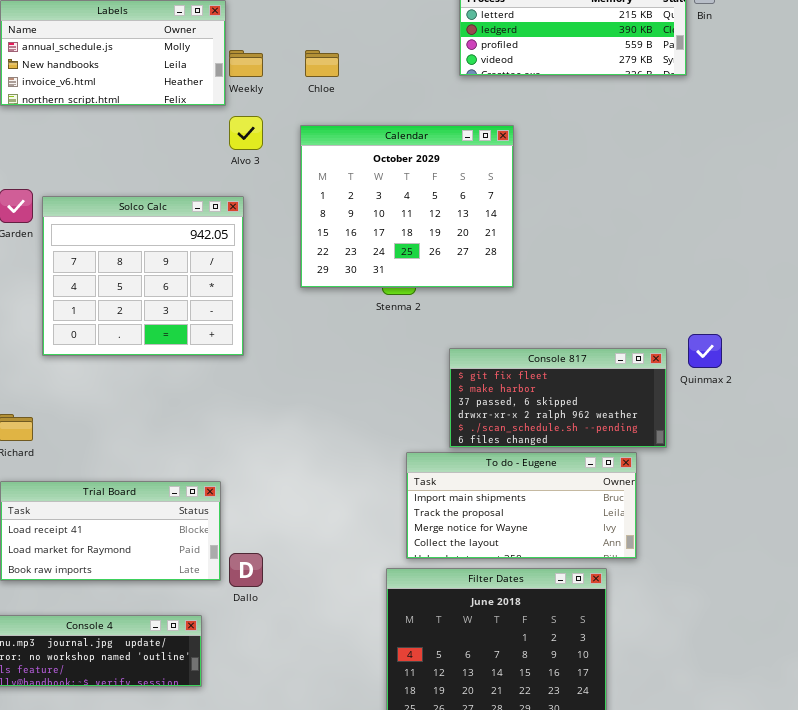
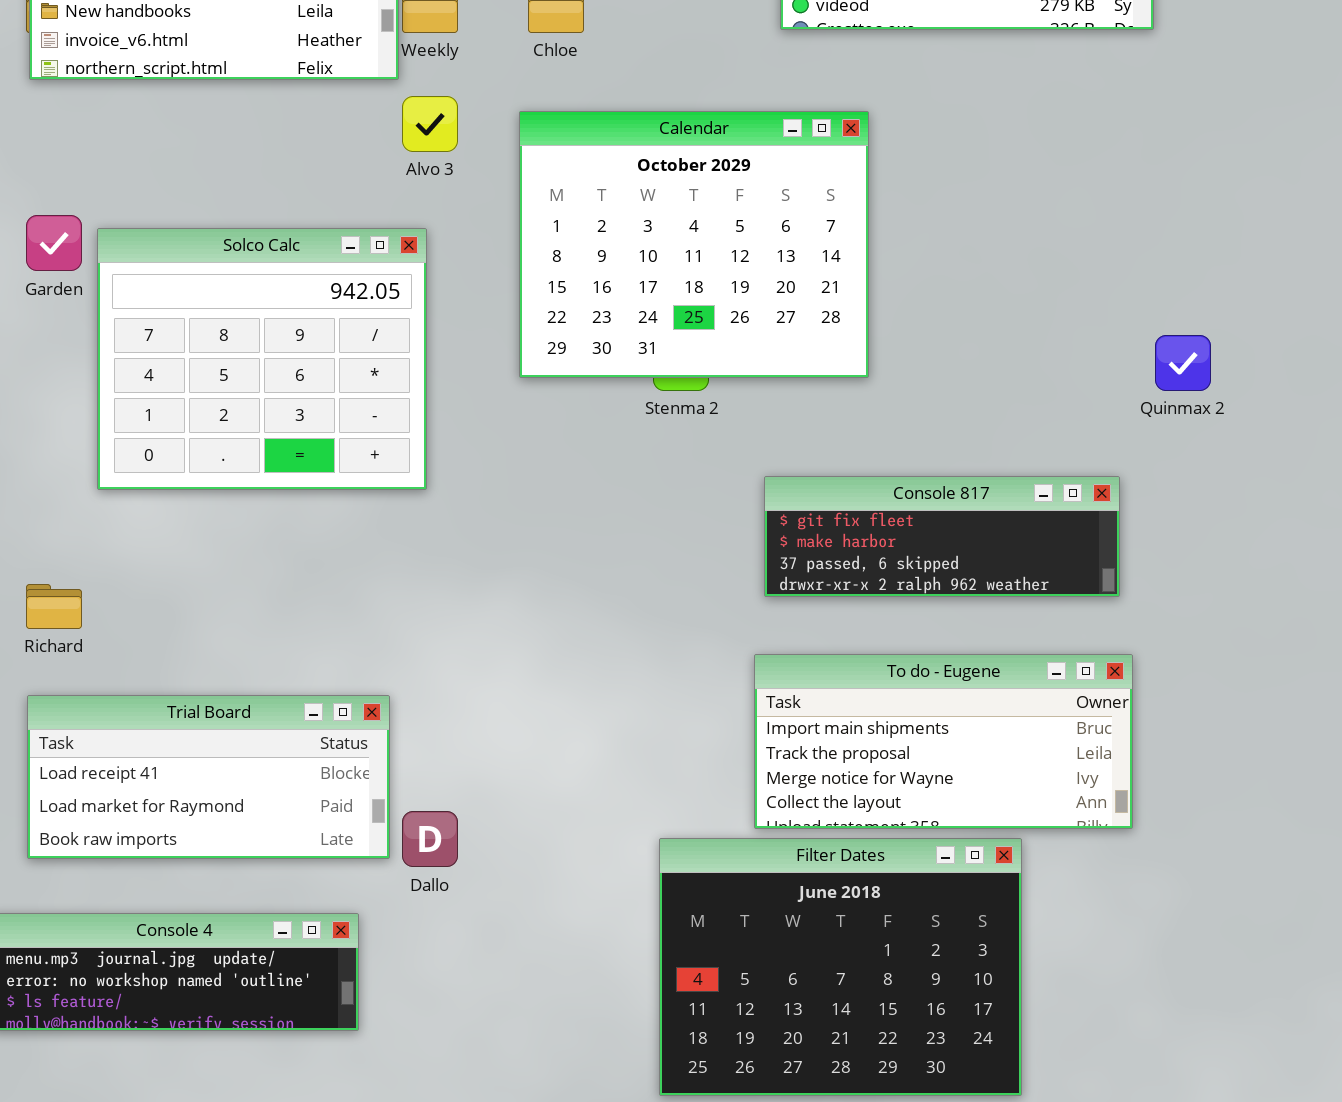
Quinmax 2: [688,334,722,368] -> [1155,335,1211,391], moved
Console 817: [449,348,667,448] -> [764,476,1120,597], resized
To do - Eugene: [406,452,637,559] -> [754,654,1133,829], moved

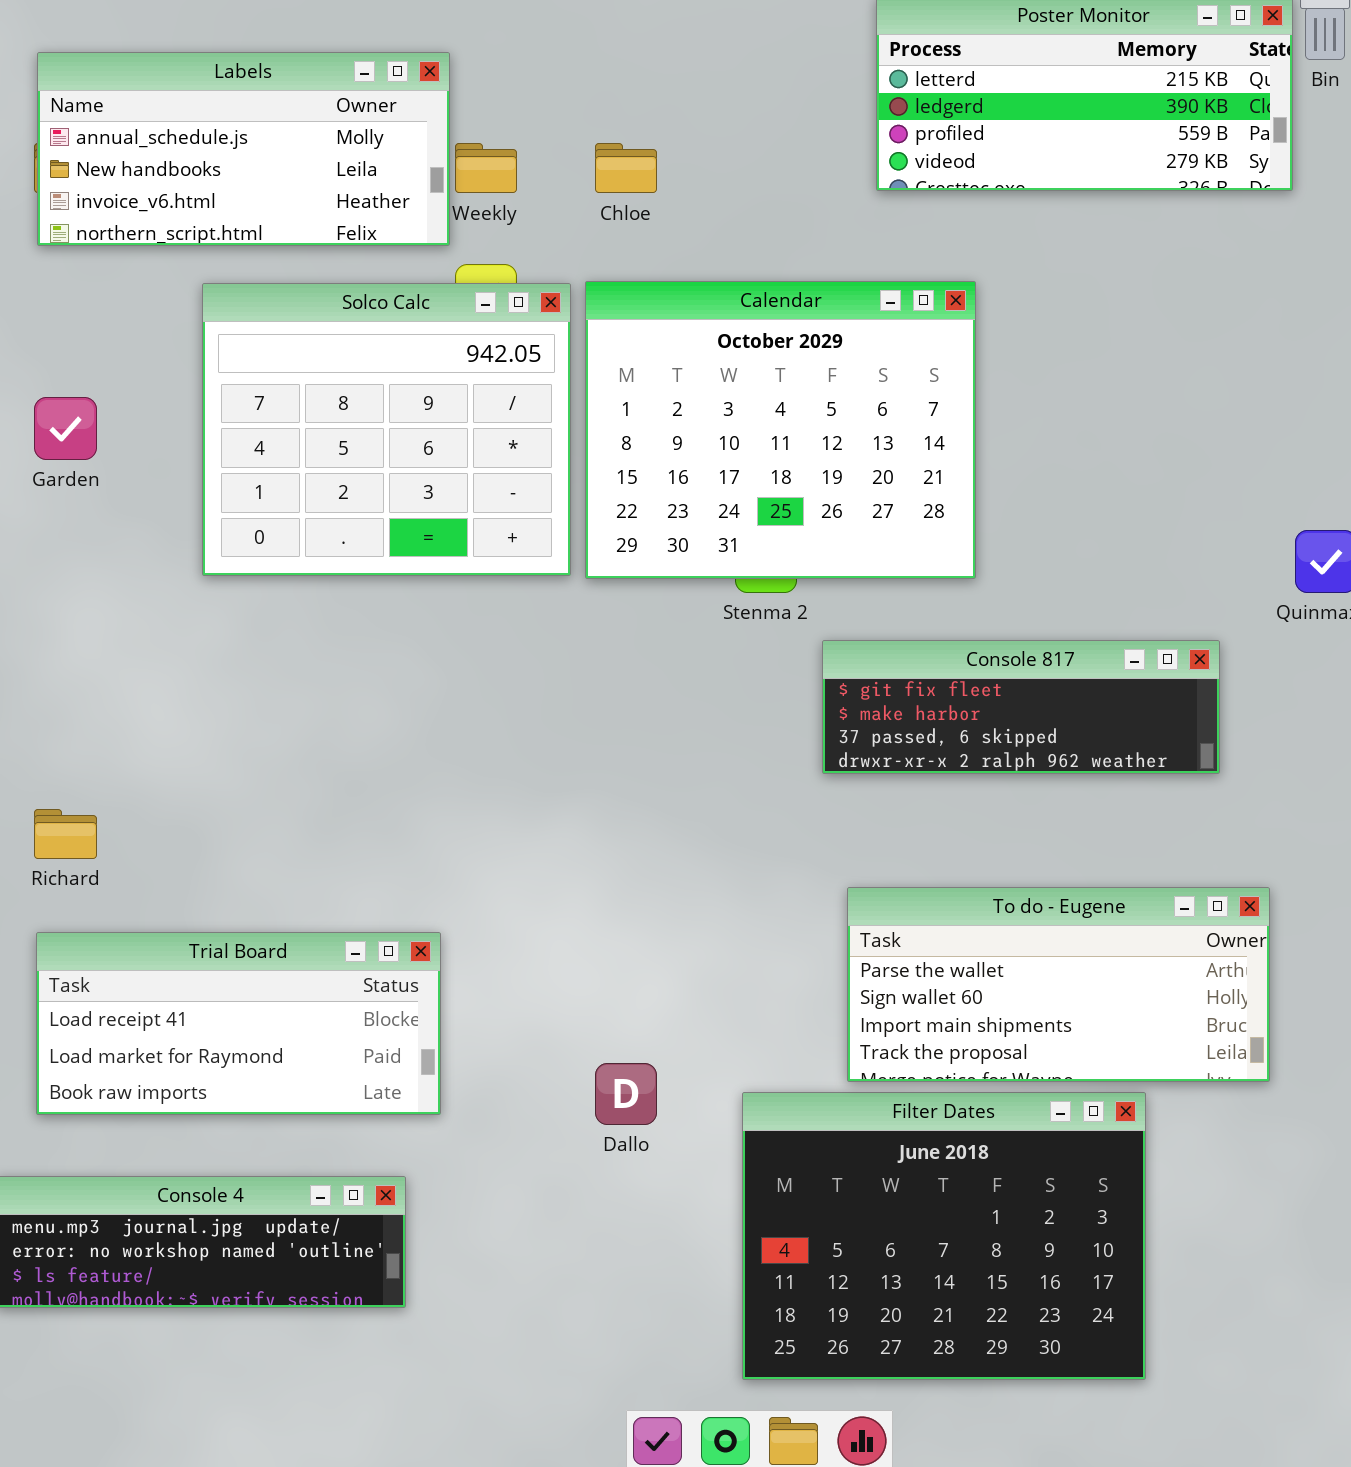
Solco Calc: [97,228,427,490] -> [202,283,571,576], moved
Console 817: [764,476,1120,597] -> [822,640,1220,774], moved
To do - Eugene: [754,654,1133,829] -> [847,887,1270,1082], scrolled up 2 rows
Dallo: [402,811,458,867] -> [595,1063,657,1125], moved

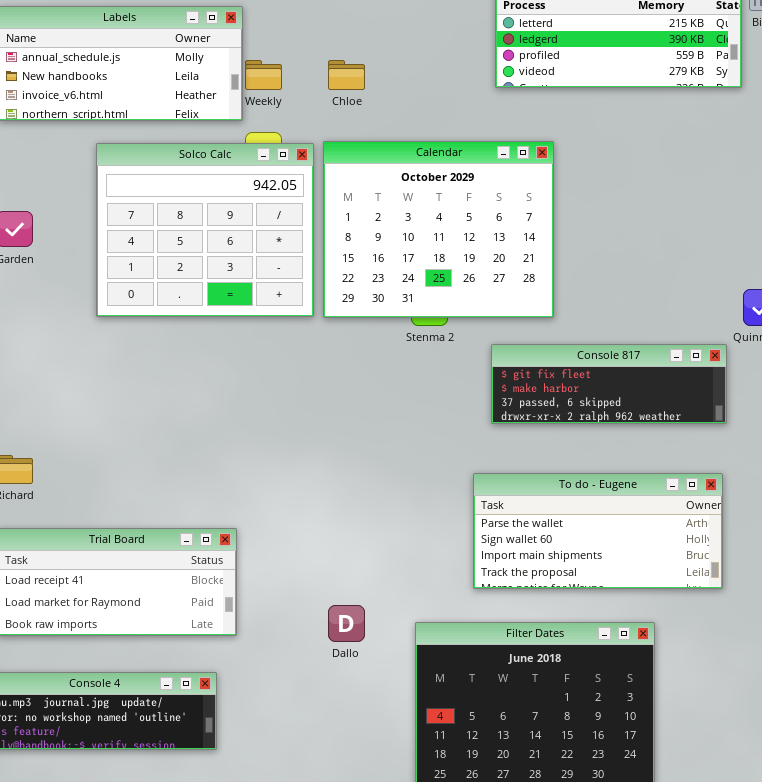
Console 817: [822,640,1220,774] -> [491,344,727,424], moved
To do - Eugene: [847,887,1270,1082] -> [473,473,723,589], moved

